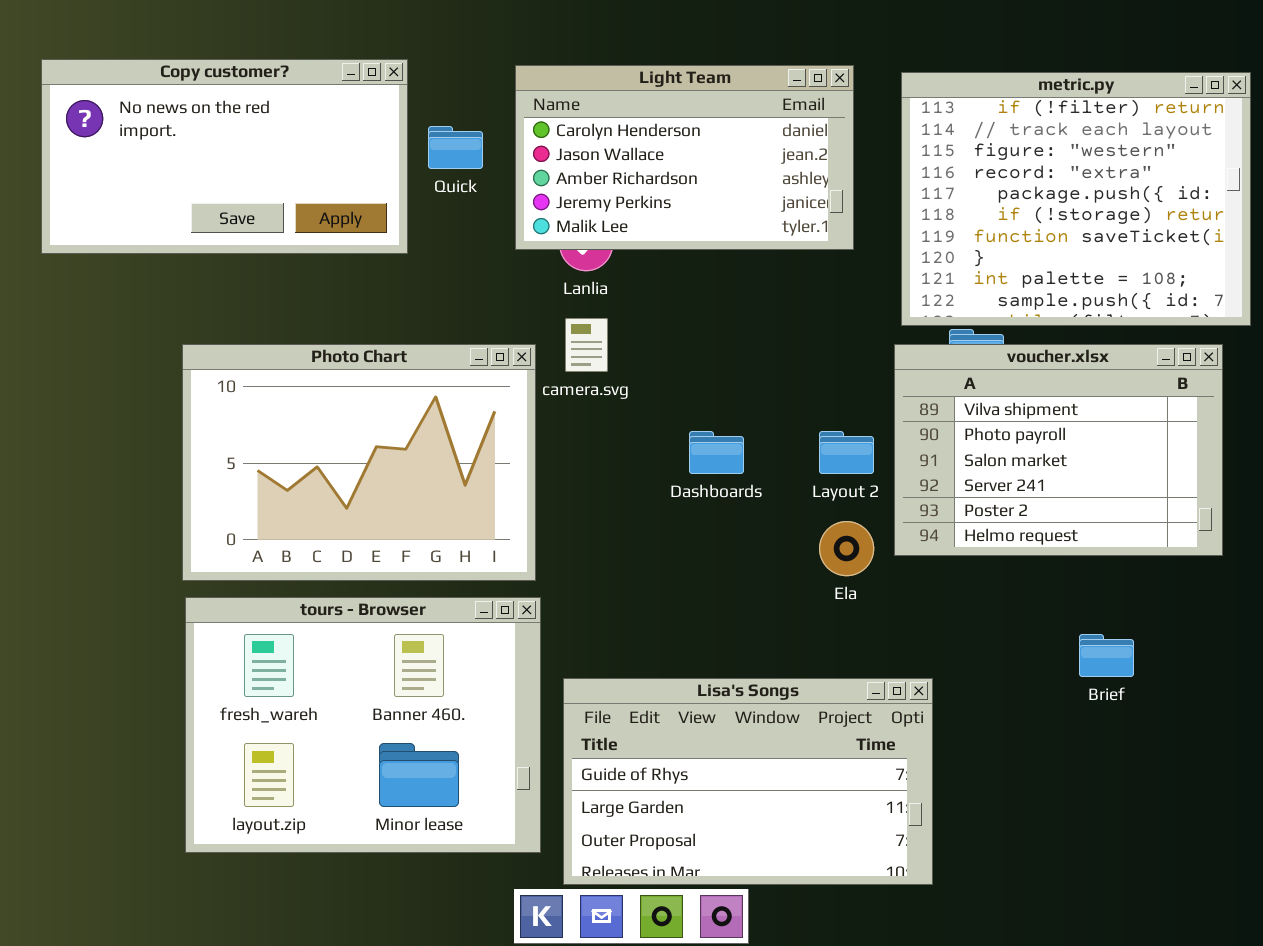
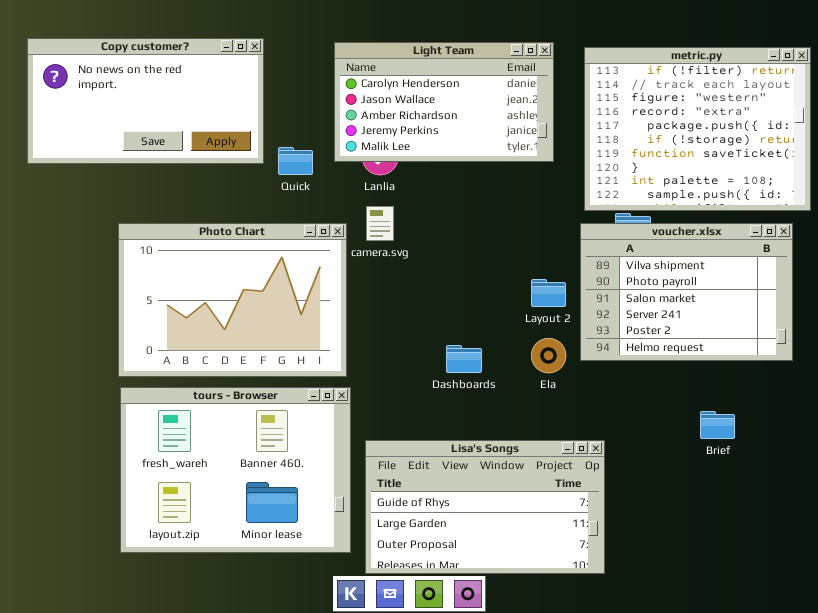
Quick: [428,126,483,169] -> [278,147,313,175], moved
Dashboards: [689,431,744,474] -> [446,345,482,373], moved

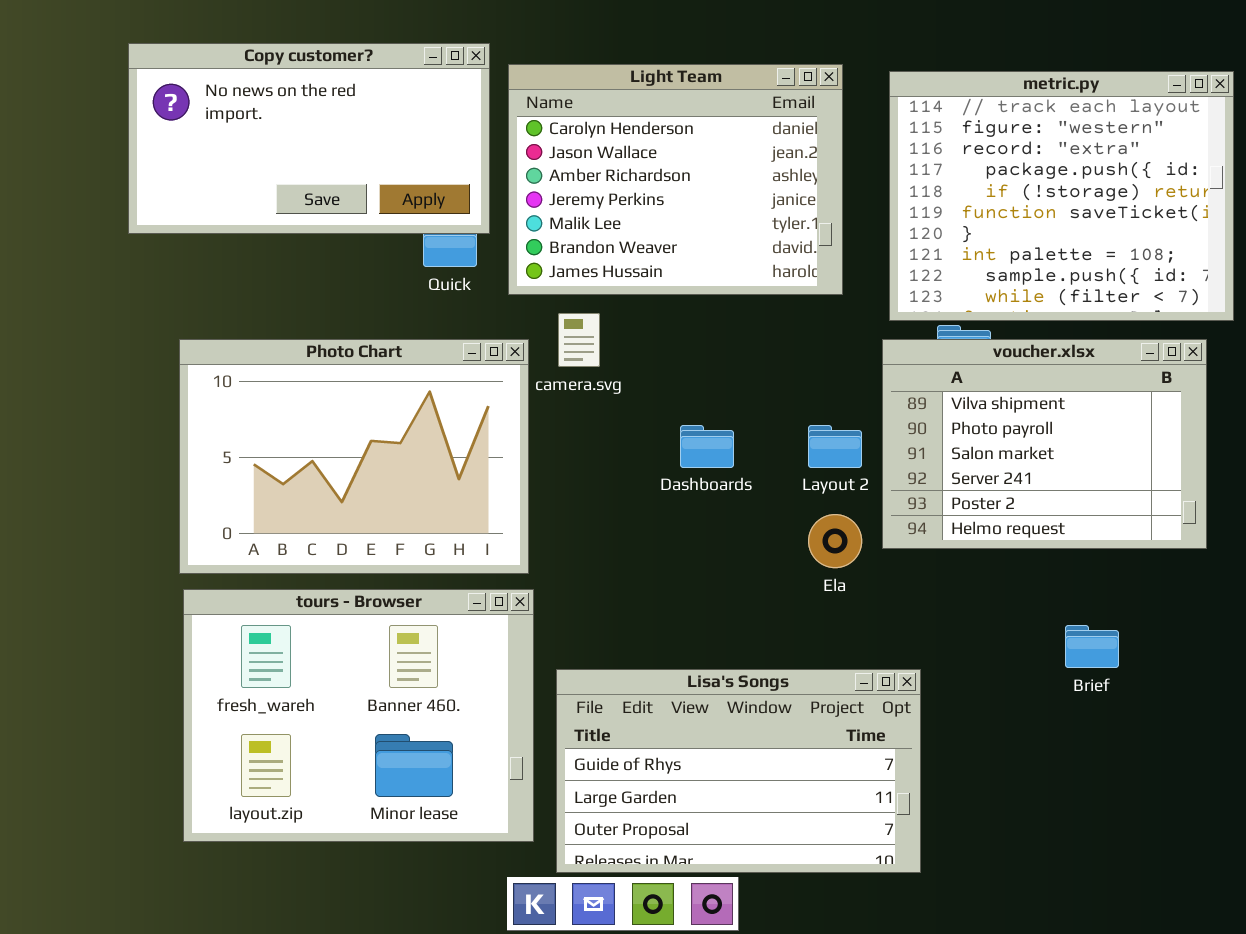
Copy customer?: [27,38,264,164] -> [128,43,490,234], moved
Light Team: [334,42,554,162] -> [508,64,843,295], resized
metric.py: [584,47,811,211] -> [889,71,1234,321], scrolled down 1 row
Dashboards: [446,345,482,373] -> [680,425,734,468], moved

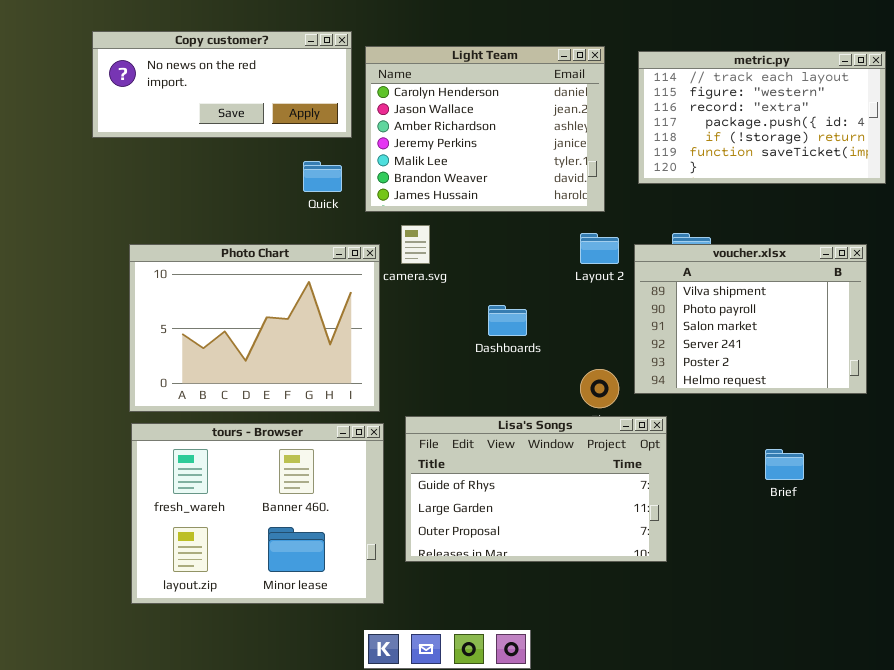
Copy customer?: [128,43,490,234] -> [92,31,352,138], resized
metric.py: [889,71,1234,321] -> [638,51,886,184], resized
Layout 2: [808,425,862,468] -> [580,233,619,264], moved
Lisa's Songs: [556,669,921,873] -> [405,416,667,562], moved

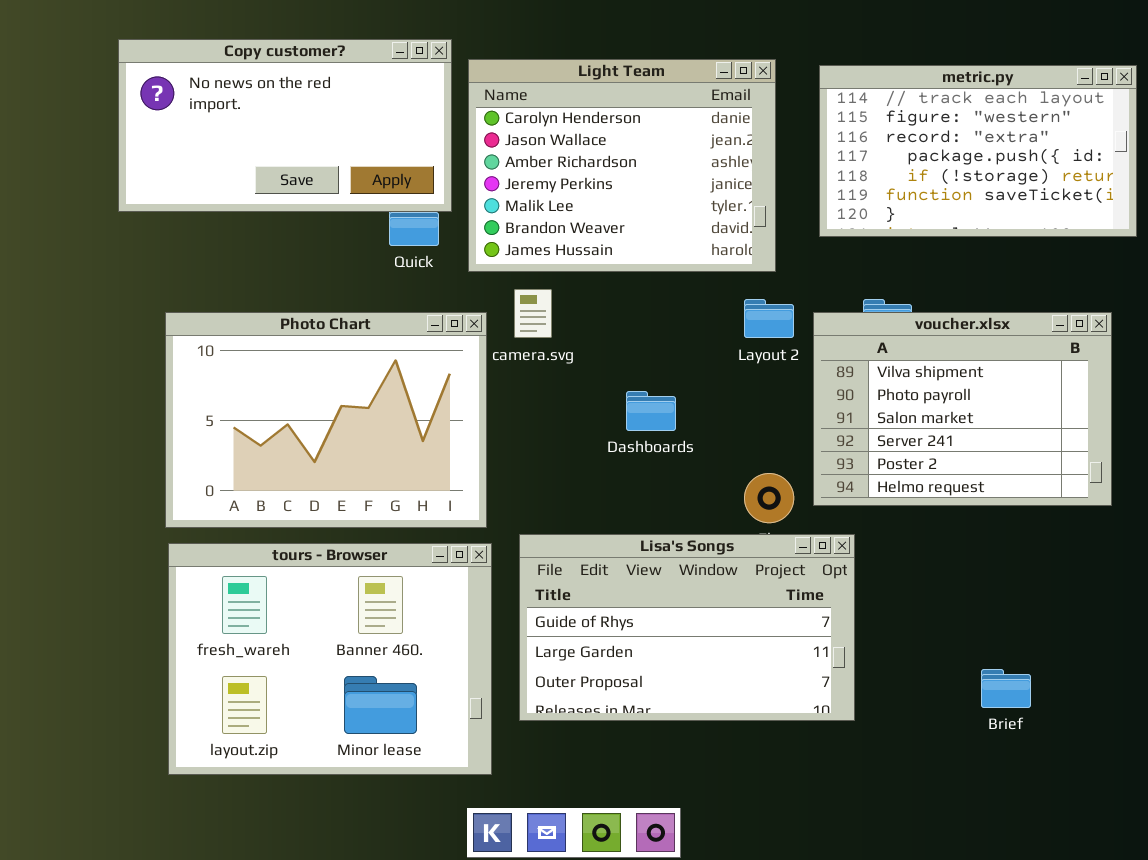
Copy customer?: [92,31,352,138] -> [118,39,452,212], resized
Brief: [765,449,804,480] -> [981,669,1031,708], moved

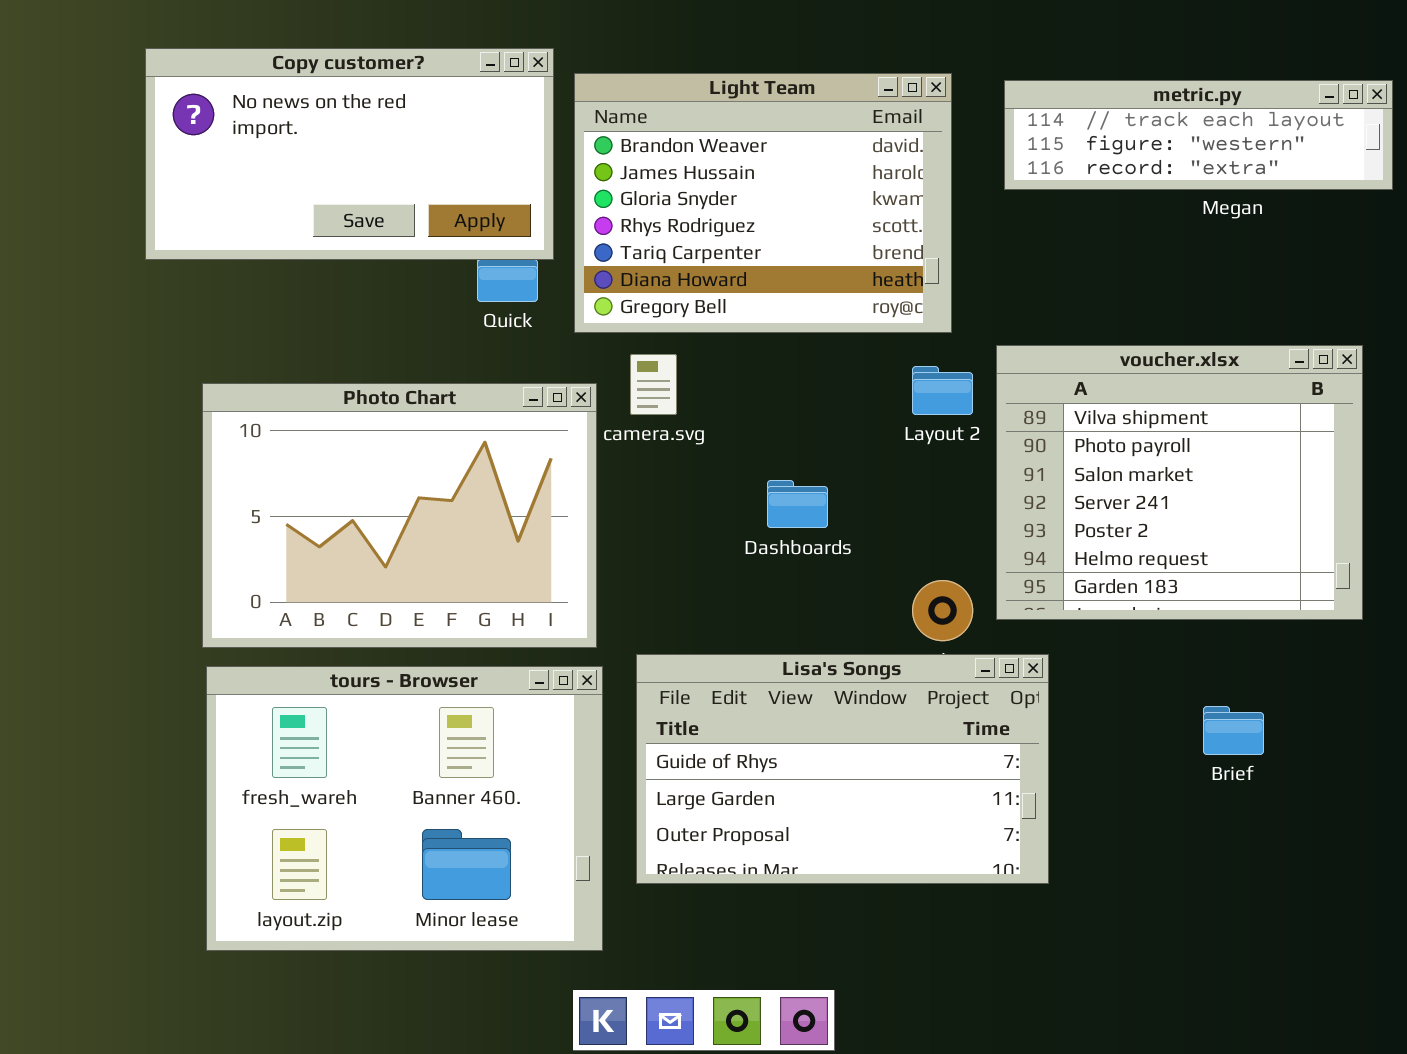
Light Team: [468,59,776,272] -> [574,73,952,333], scrolled down 5 rows
metric.py: [819,65,1137,237] -> [1004,80,1393,190], resized
voucher.xlsx: [813,312,1112,506] -> [996,345,1363,620], resized
Brief: [981,669,1031,708] -> [1203,706,1264,755], moved

